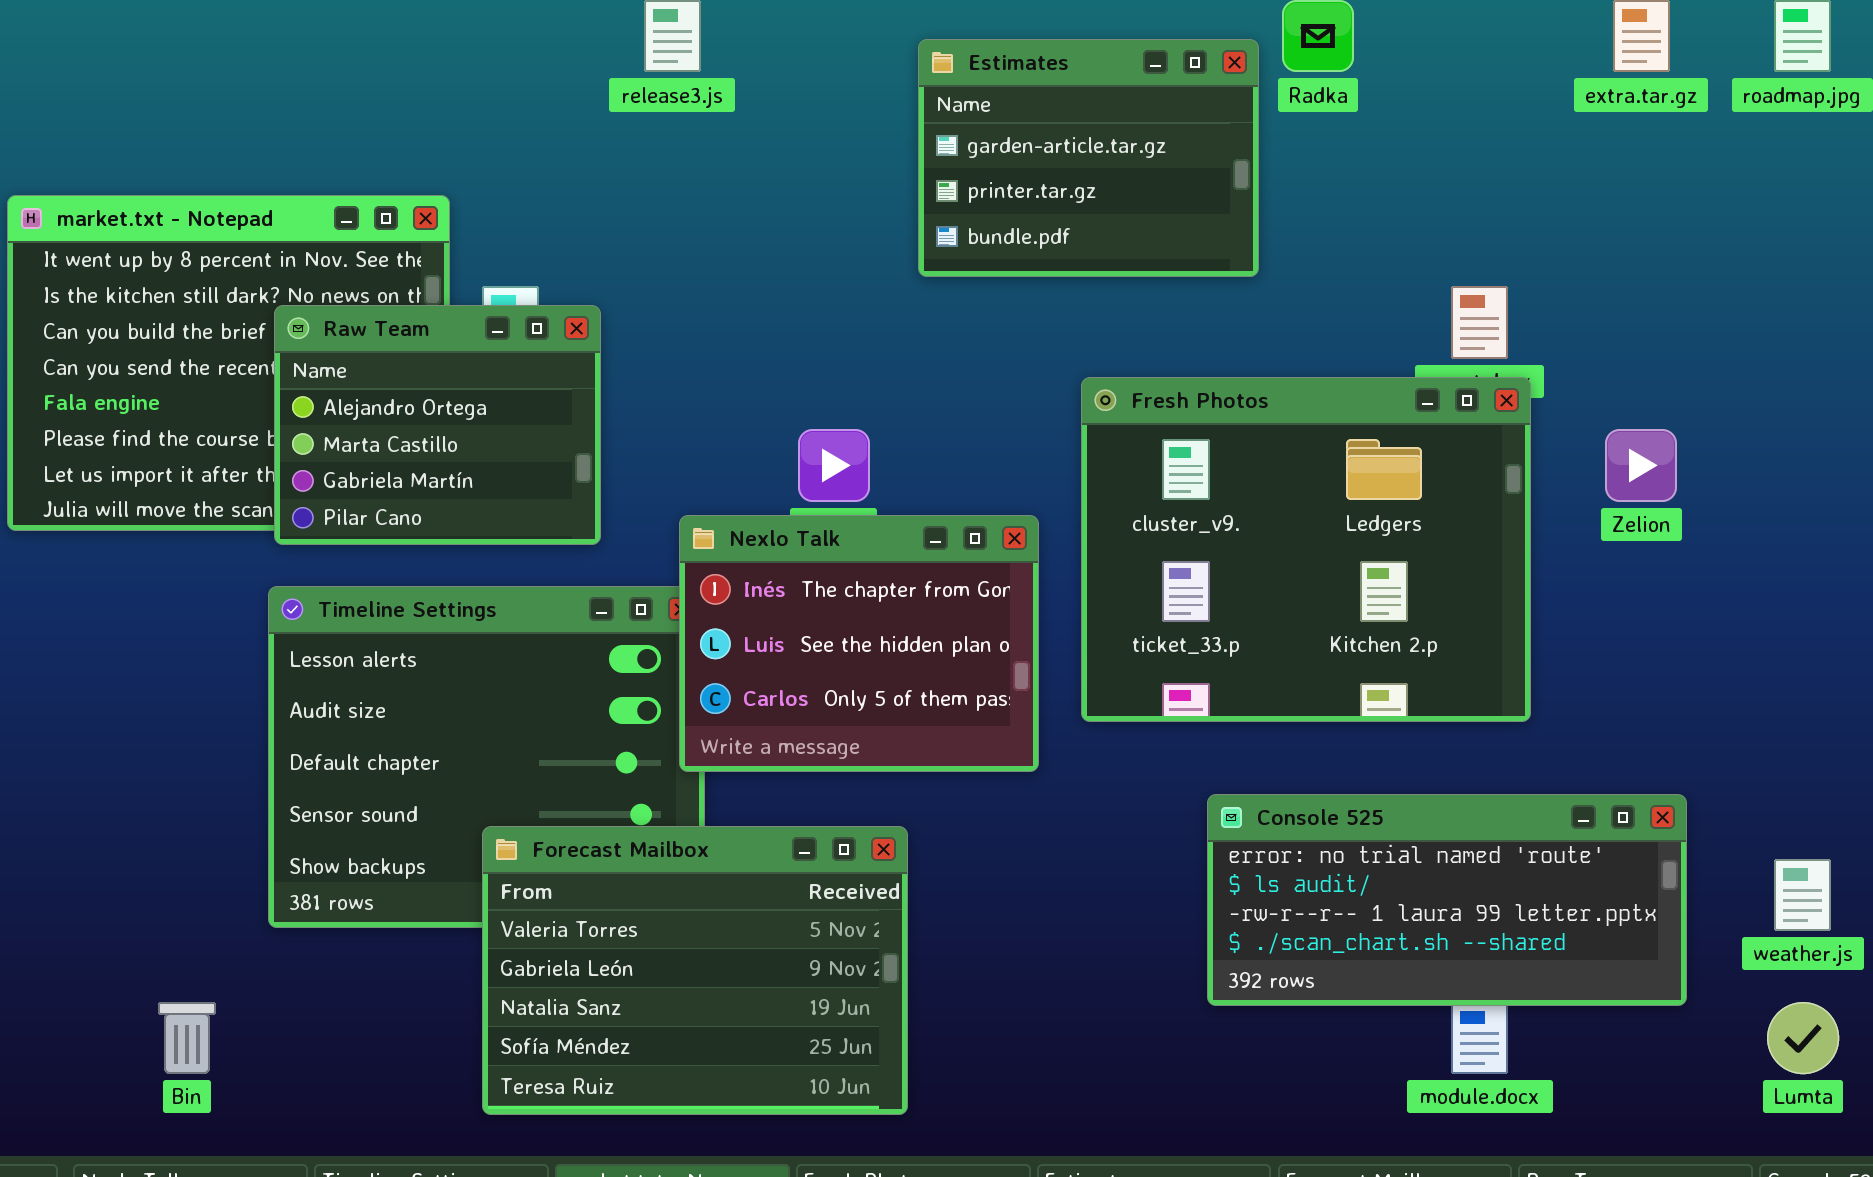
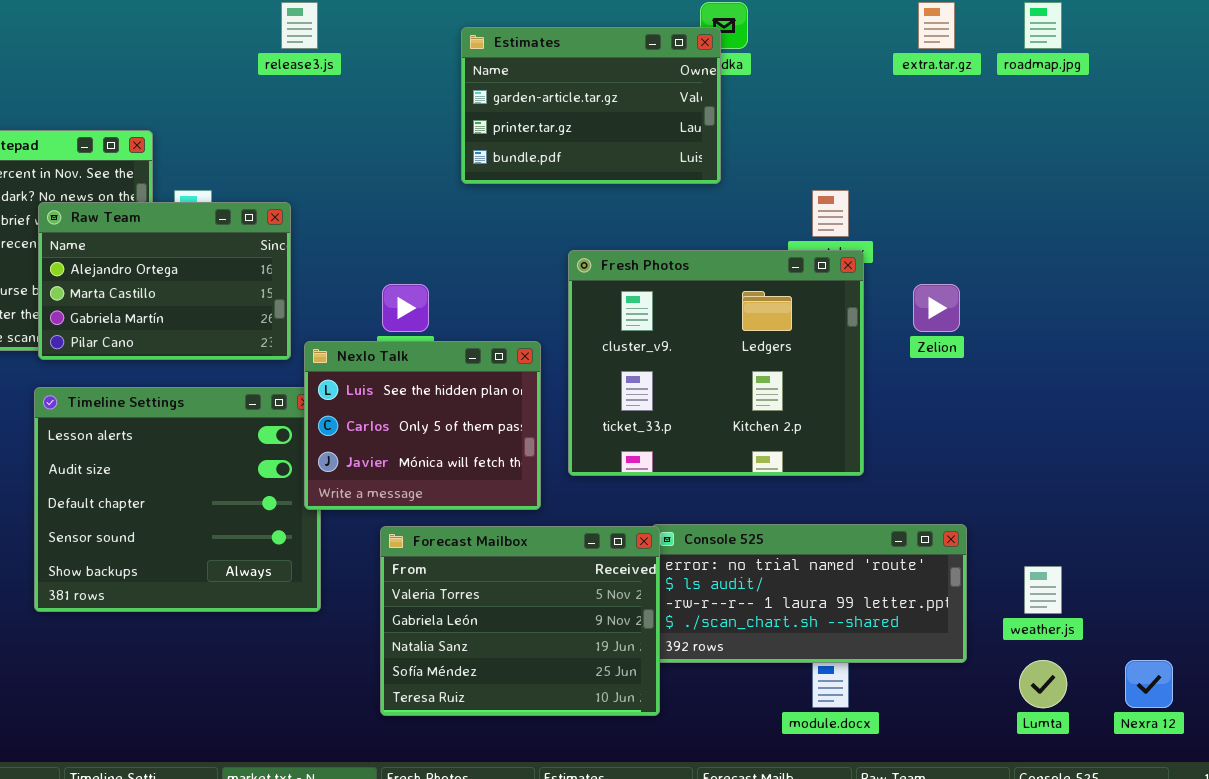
Estimates: [918,39,1259,277] -> [461,27,721,184], resized
Raw Team: [274,305,601,545] -> [38,202,291,360], resized
Nexlo Talk: [679,515,1039,772] -> [304,341,541,510], scrolled down 1 row
Forecast Mailbox: [482,826,908,1115] -> [380,526,660,716], moved

